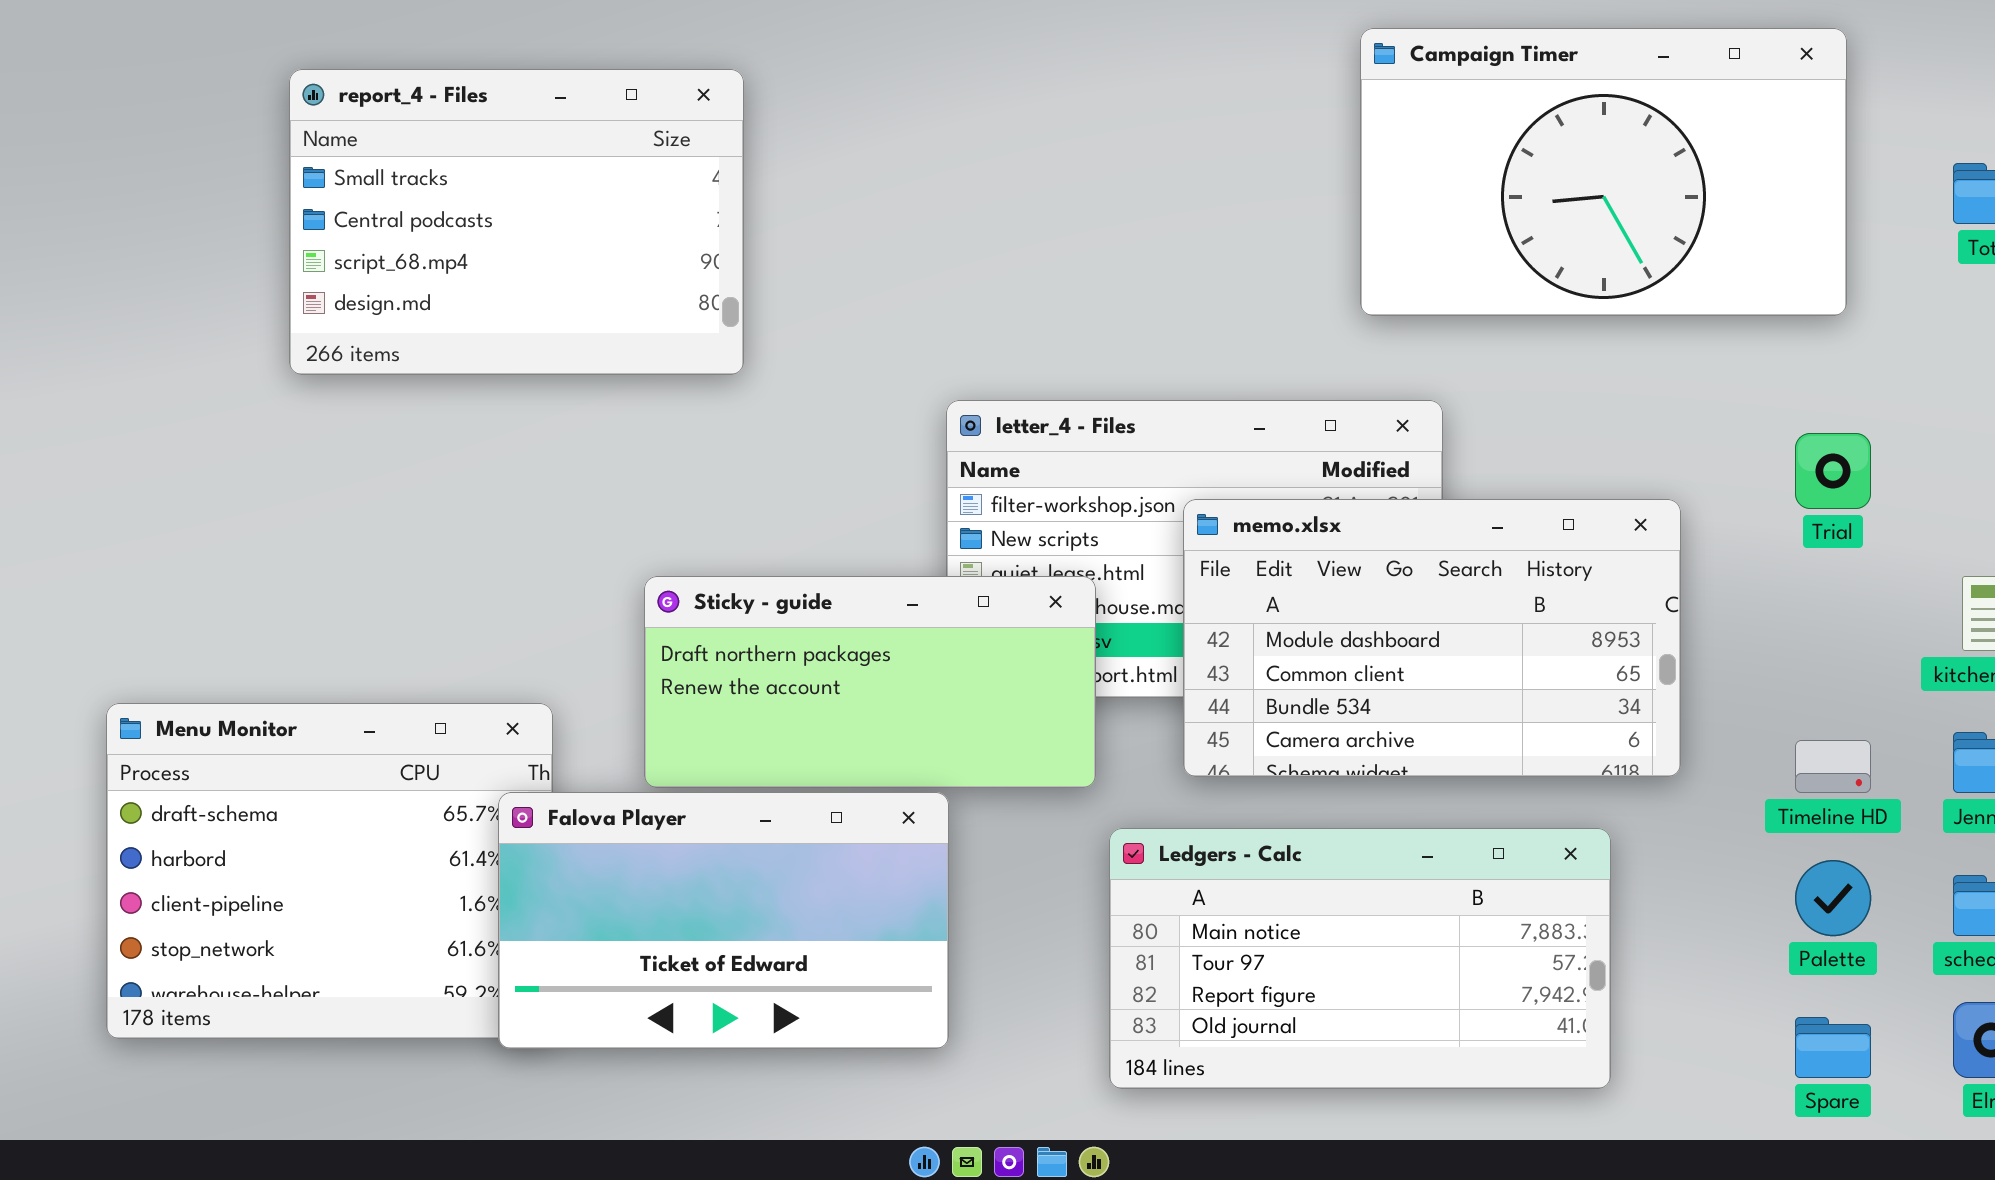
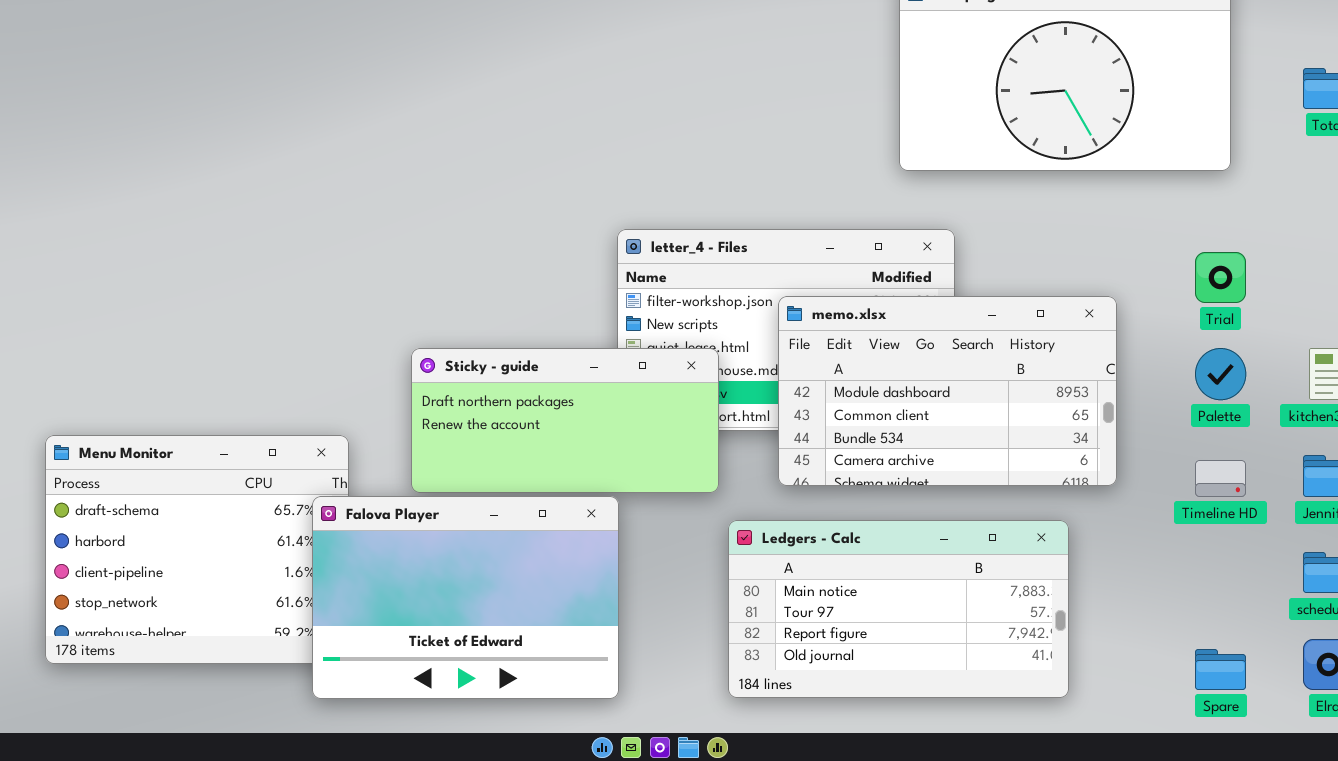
report_4 - Files: [289,69,744,375] -> none, closed
Falova Player: [498,792,949,1049] -> [312,496,619,699], resized
Palette: [1795,860,1871,936] -> [1195,348,1246,400], moved

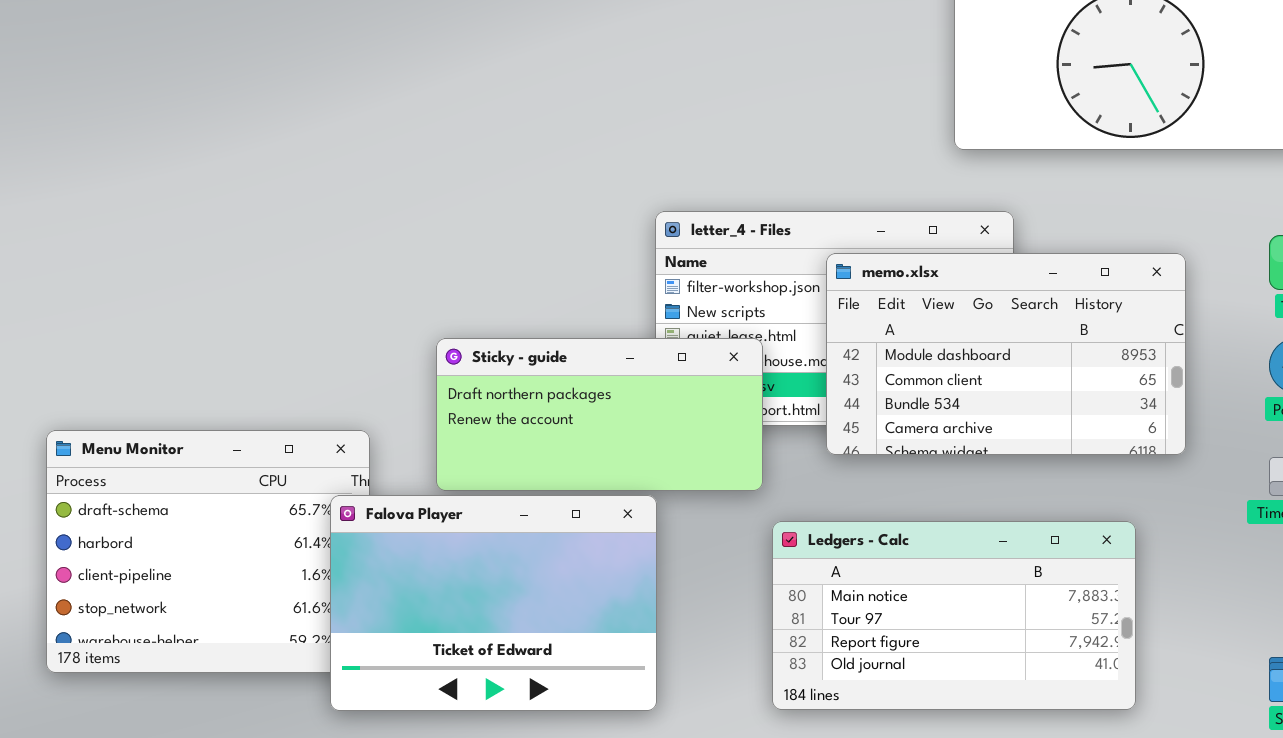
memo.xlsx: [778,296,1117,486] -> [826,253,1186,455], moved

